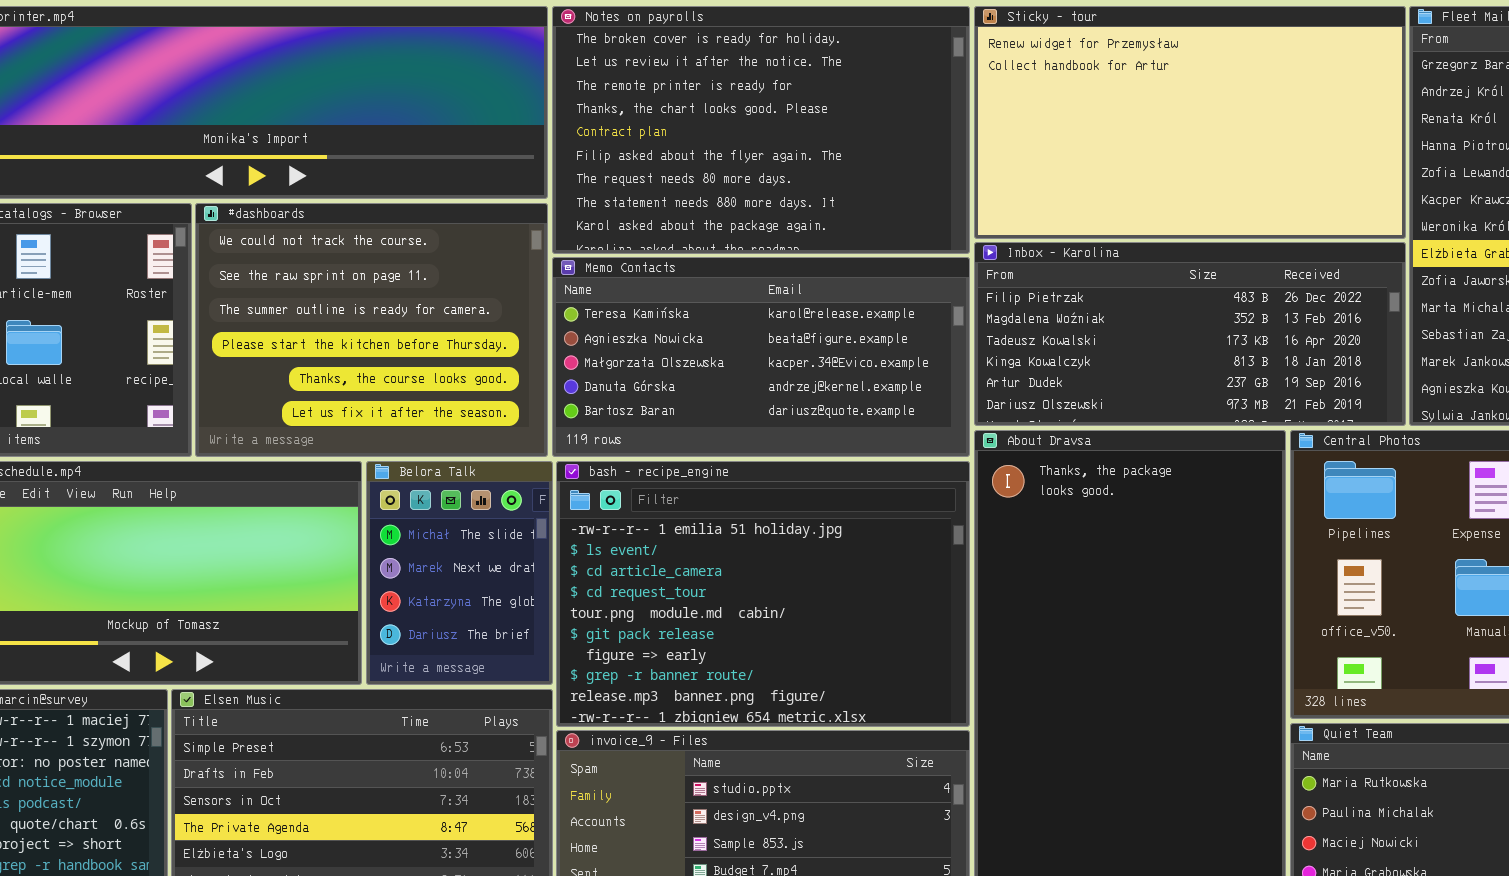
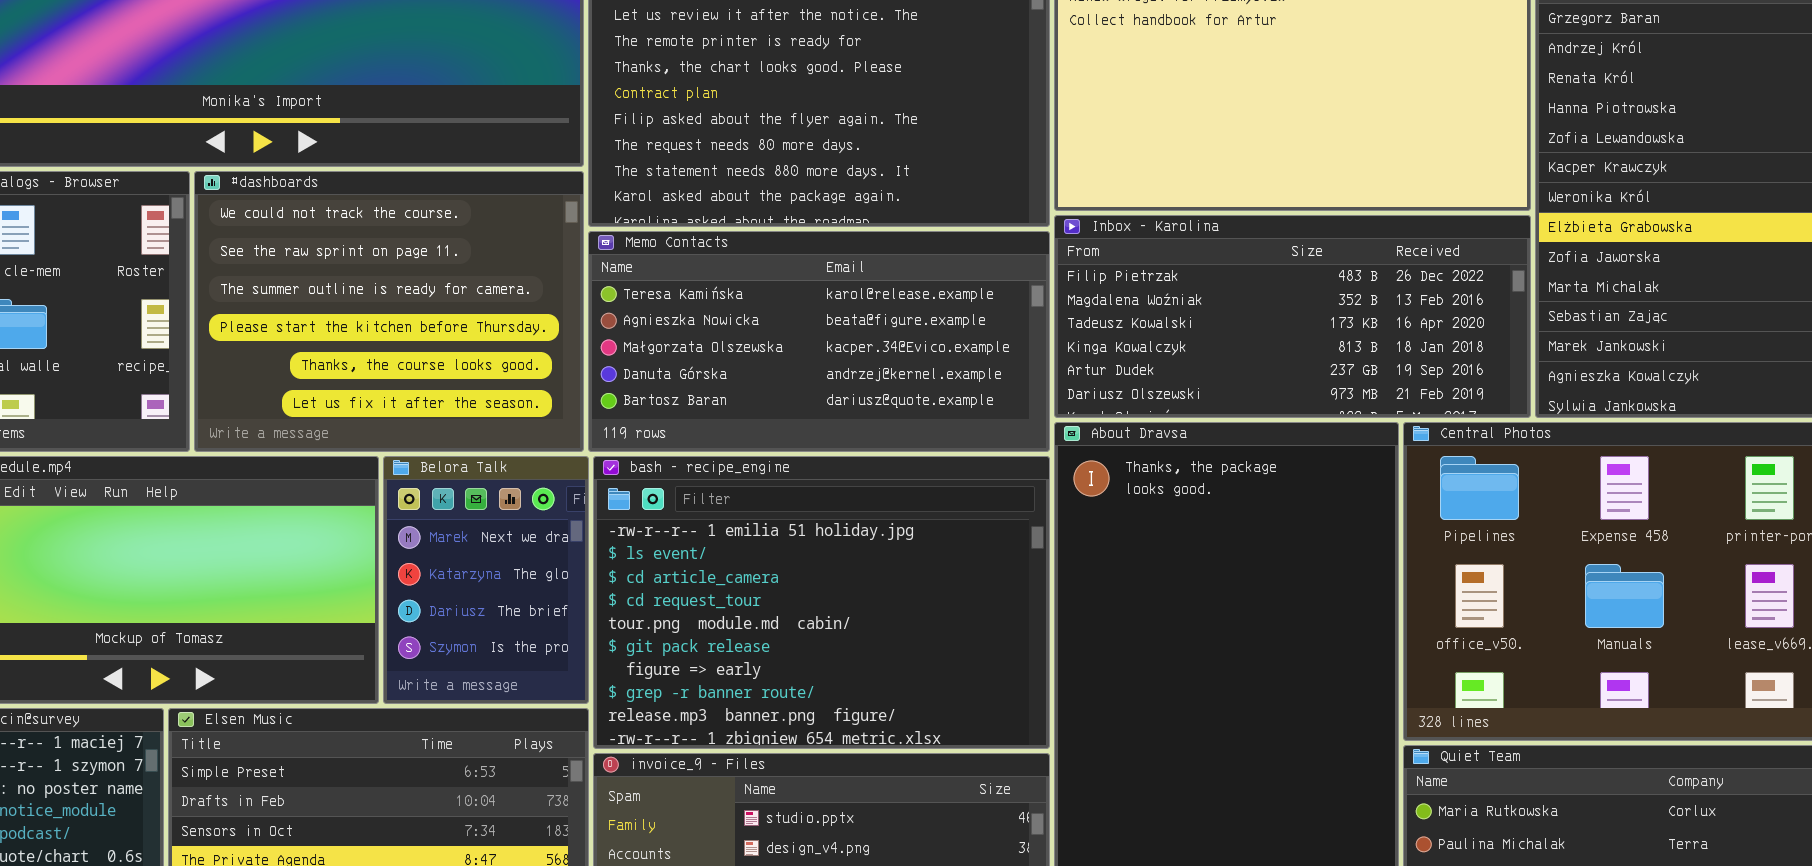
Belora Talk: [366,461,553,685] -> [383,456,589,704], scrolled down 1 row

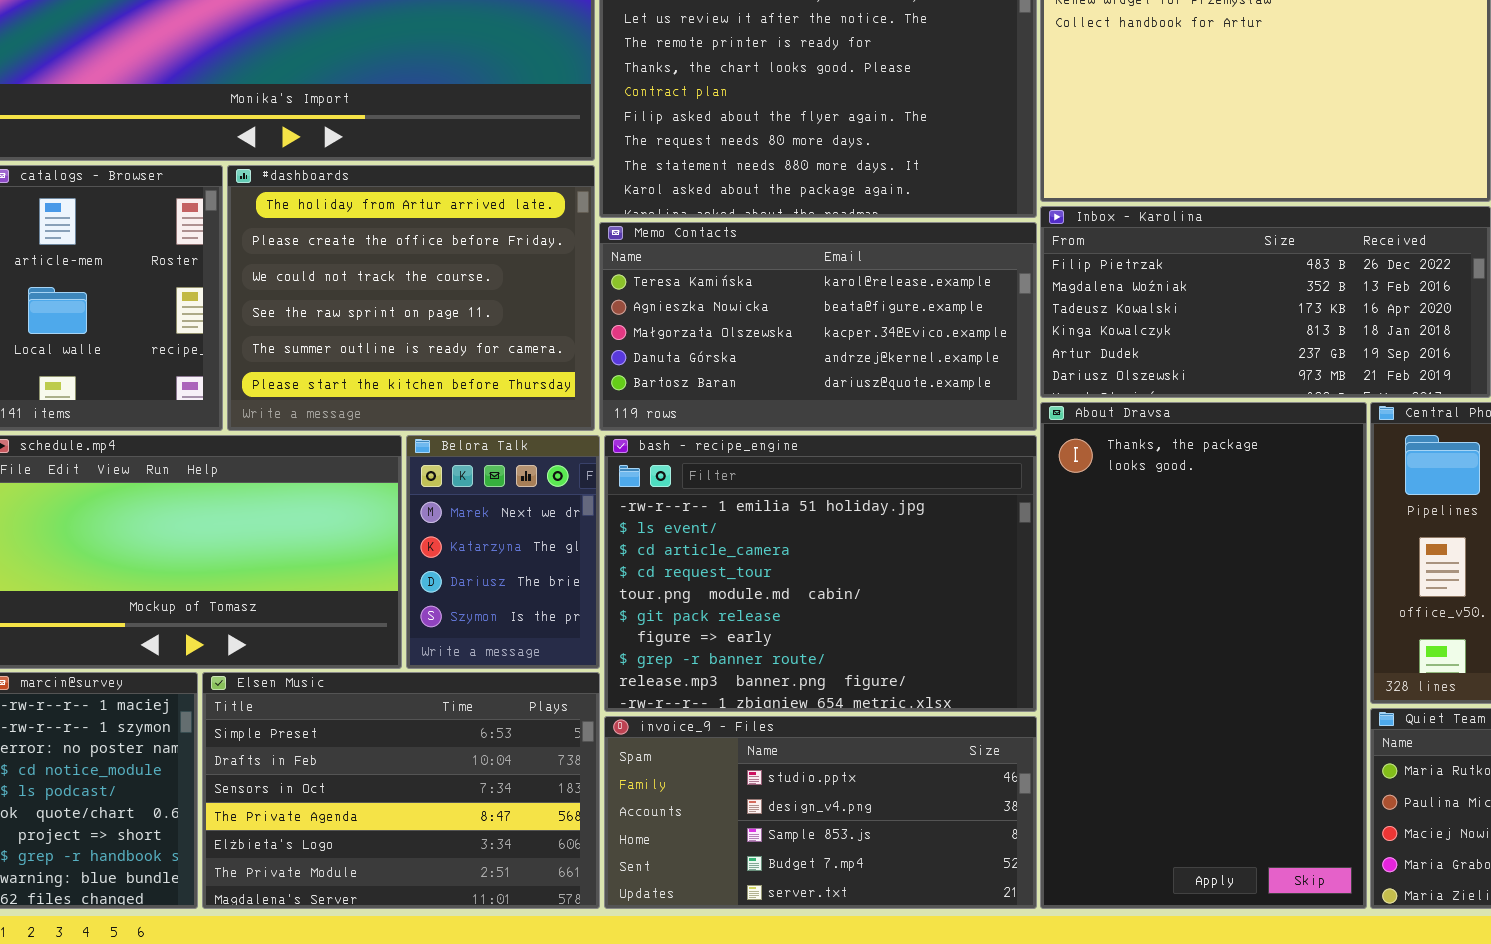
#dashboards: [194,171,584,452] -> [227,165,595,431], scrolled up 2 rows

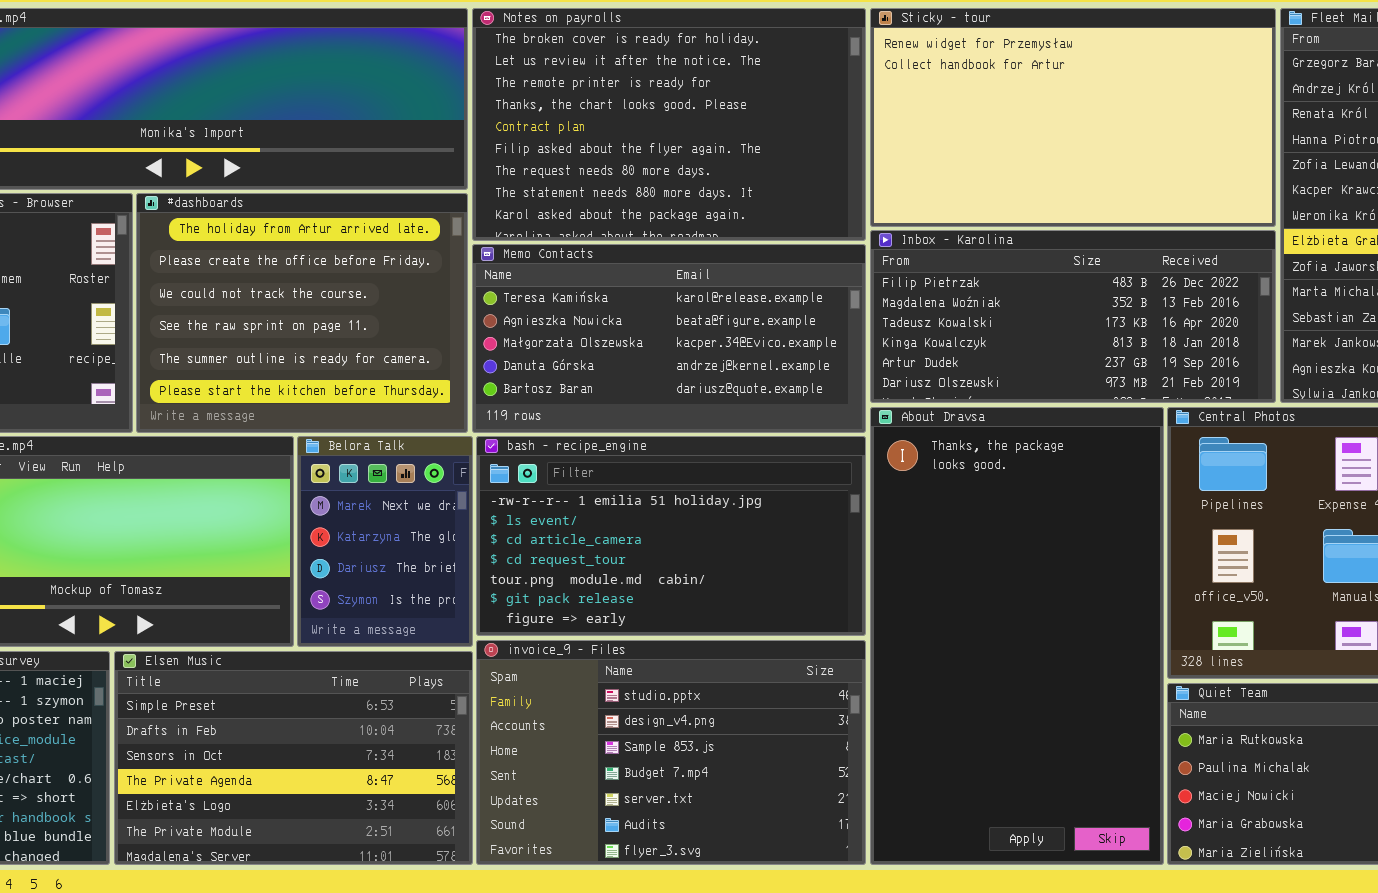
bash - recipe_engine: [604,435,1037,712] -> [476,436,866,636], resized
invoice_9 - Files: [604,716,1037,909] -> [476,640,866,865], resized

